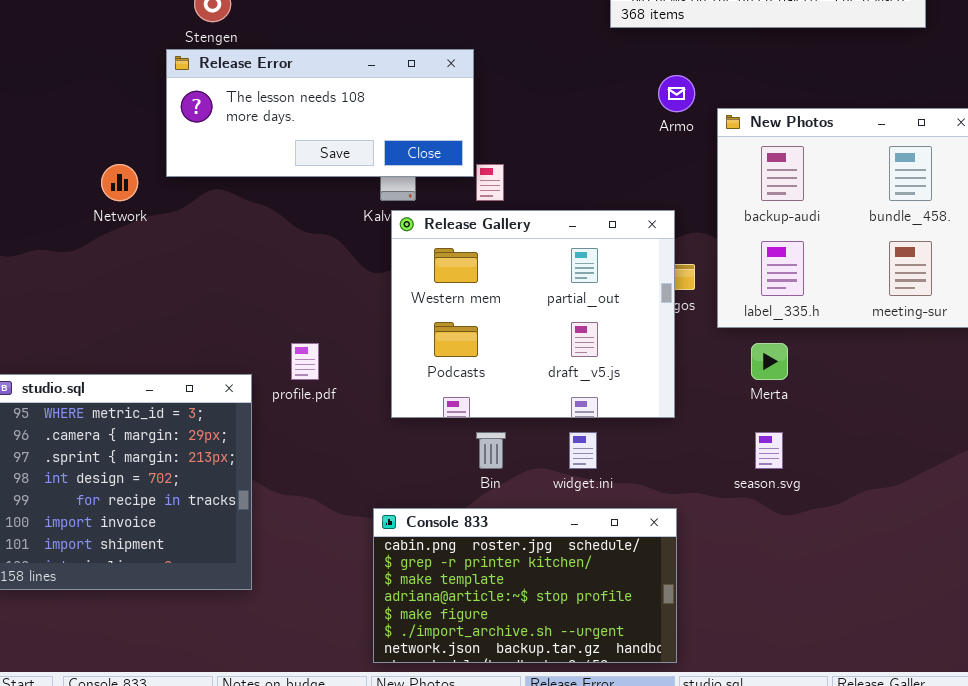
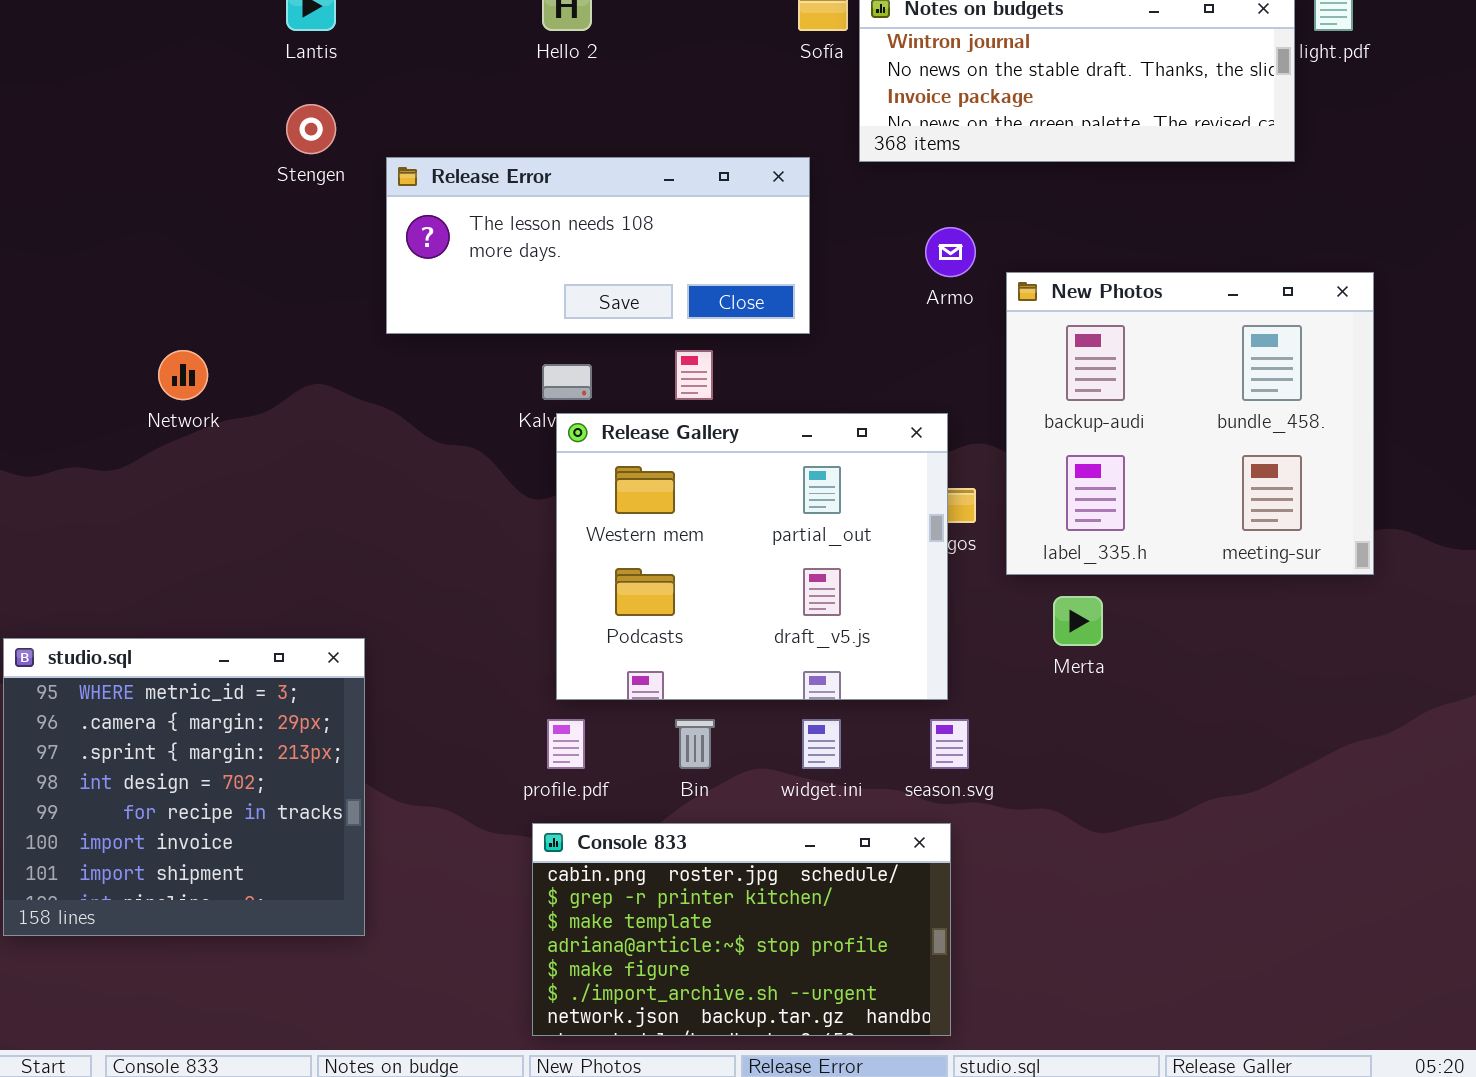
Release Error: [166,49,474,177] -> [386,157,810,334], moved
profile.pdf: [291,343,319,380] -> [547,719,585,769], moved
season.svg: [755,432,783,469] -> [930,719,969,769], moved

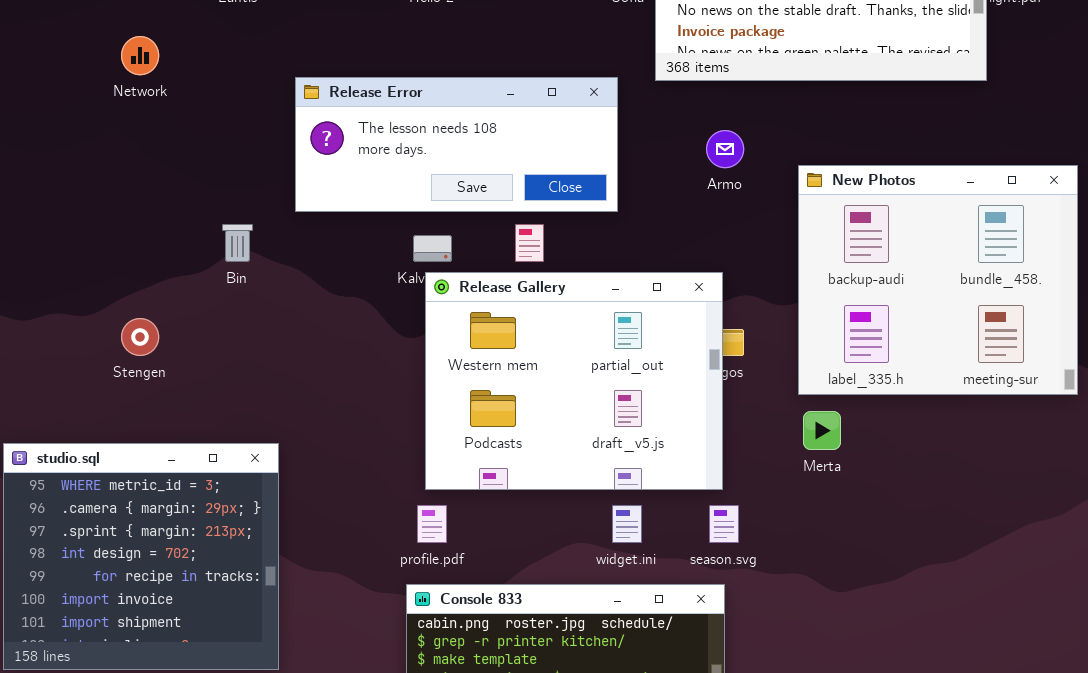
Stengen: [286,104,336,154] -> [121,318,159,356], moved
New Photos: [1006,272,1374,575] -> [798,165,1078,395], moved
Network: [158,350,208,400] -> [121,36,159,75], moved
Bin: [675,719,715,769] -> [222,224,253,262], moved

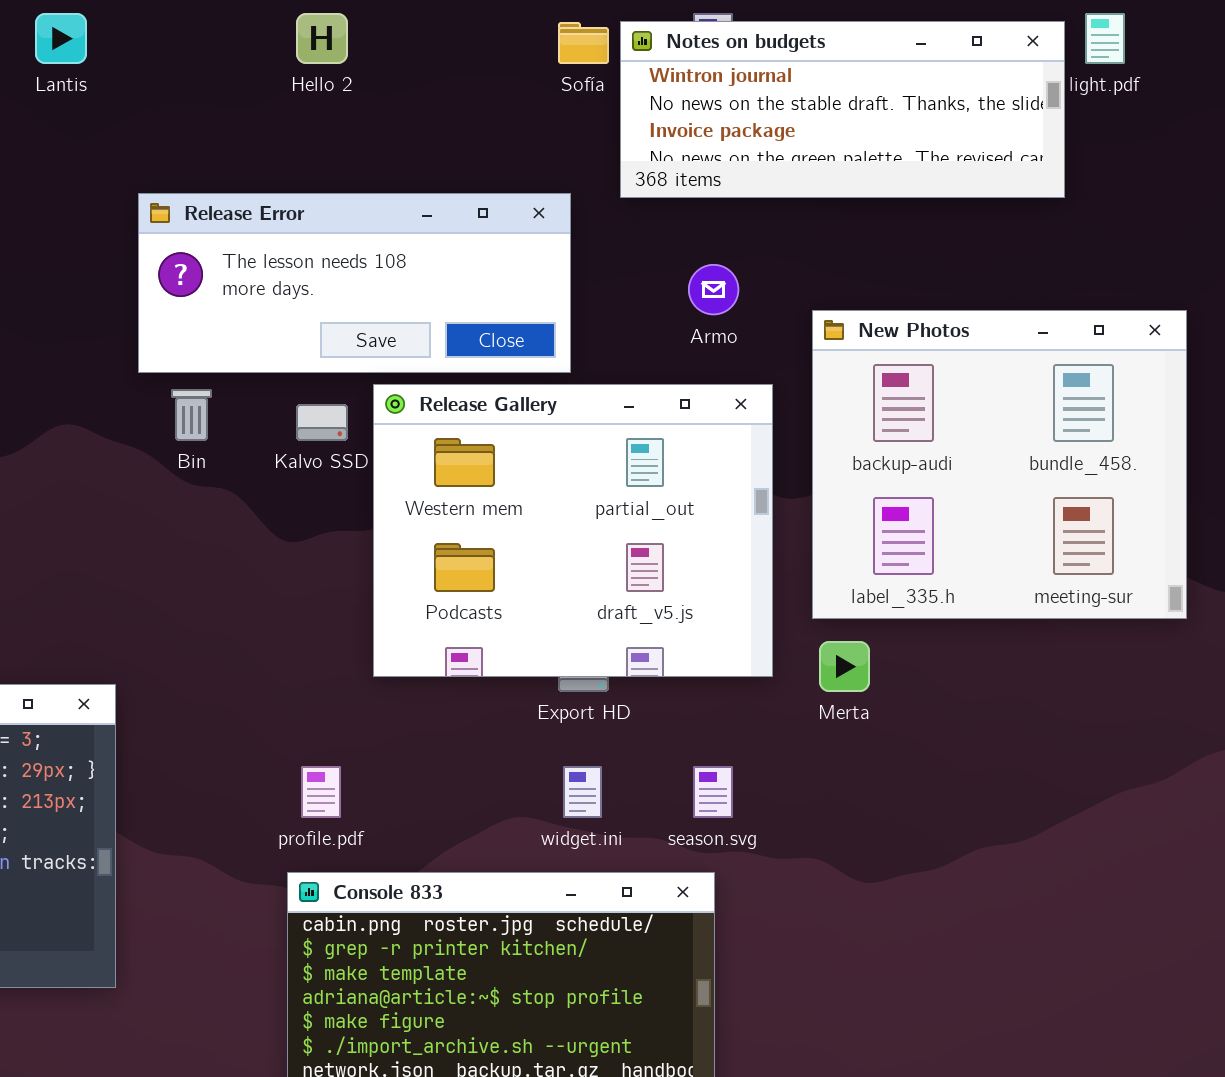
Bin: [222,224,253,262] -> [171,389,212,441], moved
Release Gallery: [425,272,723,490] -> [373,384,773,677], moved

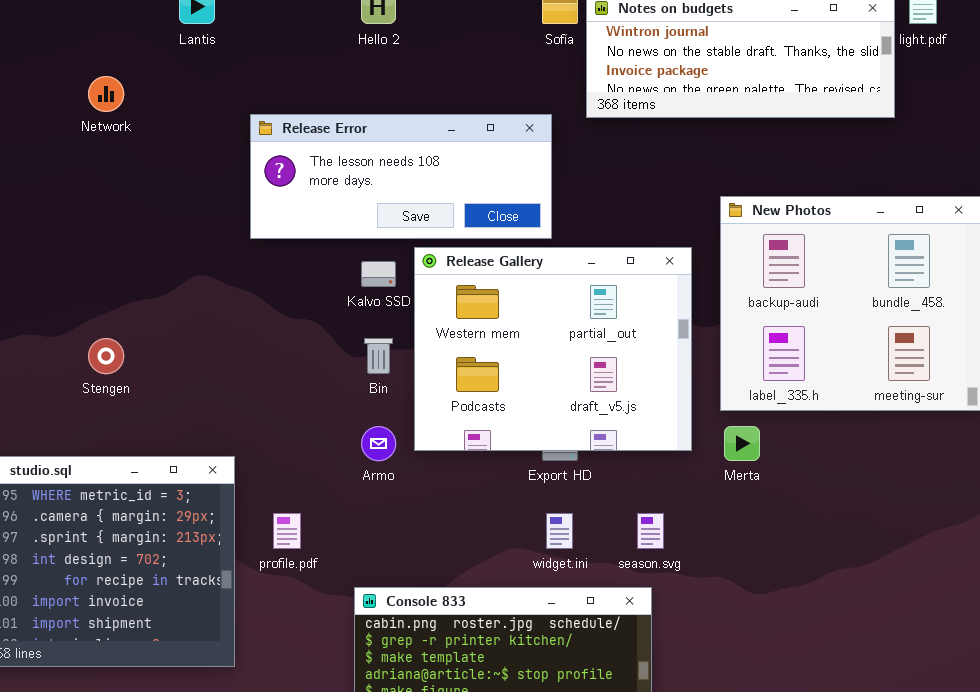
Armo: [688,264,739,315] -> [361,426,396,461], moved
Bin: [171,389,212,441] -> [364,338,393,374], moved
profile.pdf: [301,766,341,818] -> [273,513,301,549], moved

